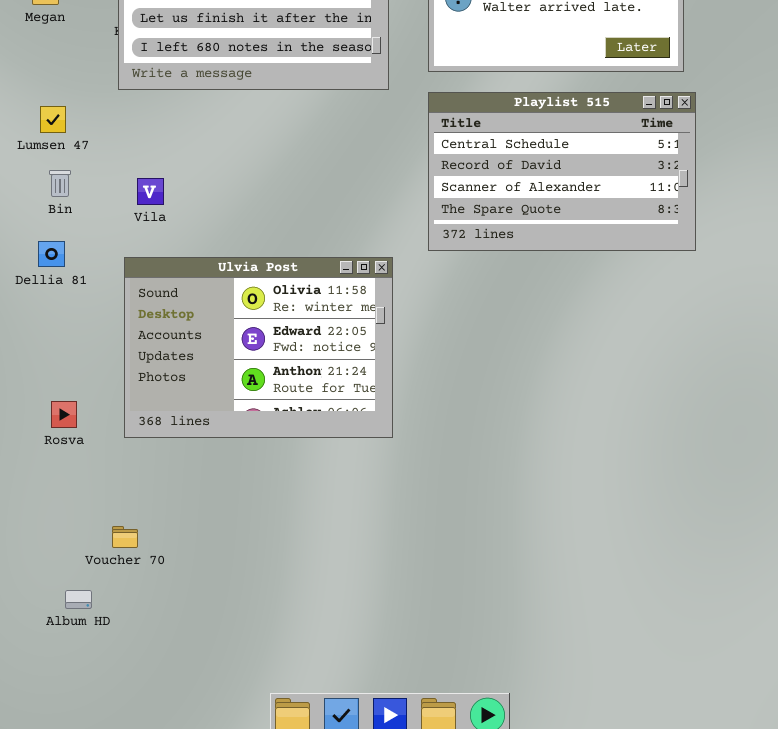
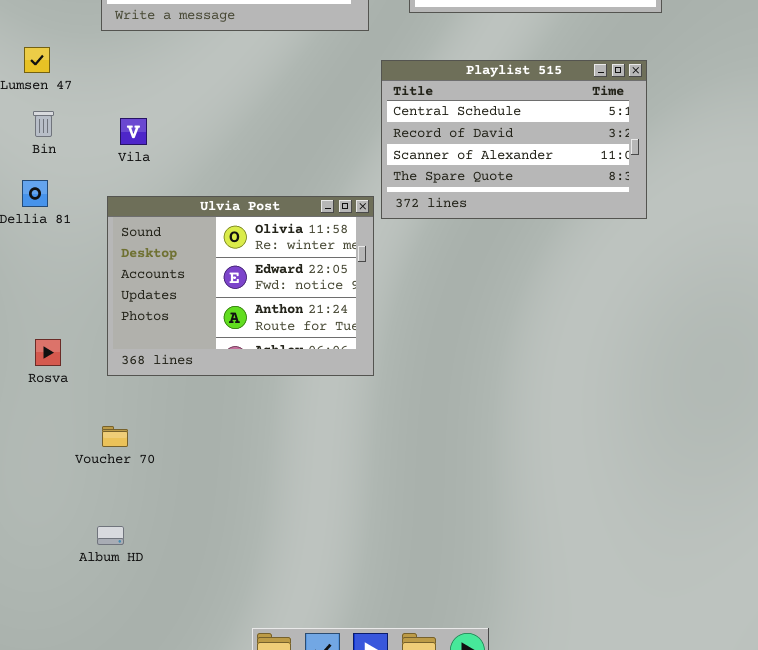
Playlist 515: [428,92,696,251] -> [381,60,647,219], moved
Voucher 70: [112,526,138,548] -> [102,426,128,447], moved
Album HD: [65,590,92,609] -> [97,526,124,545], moved

